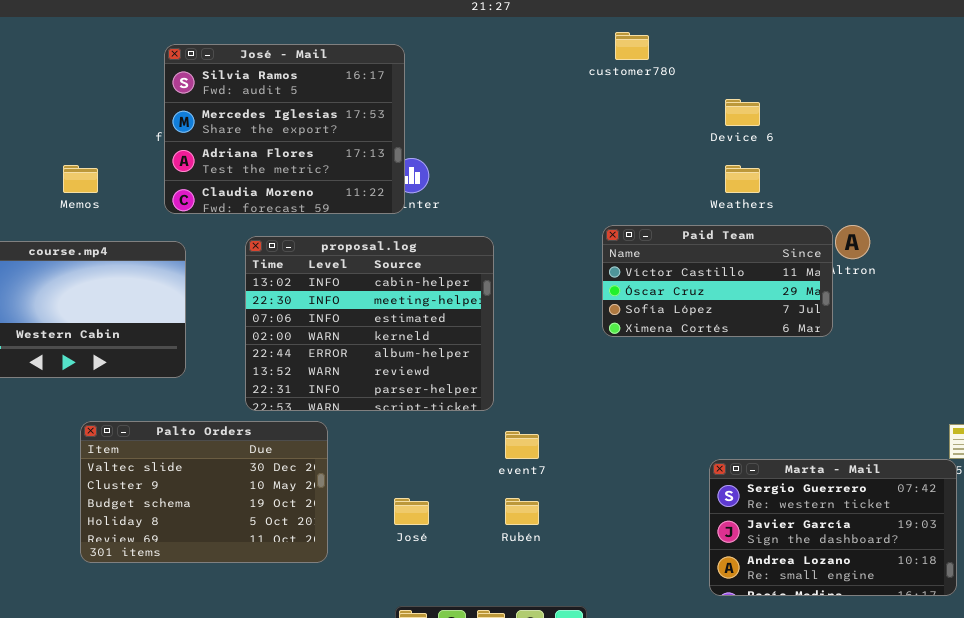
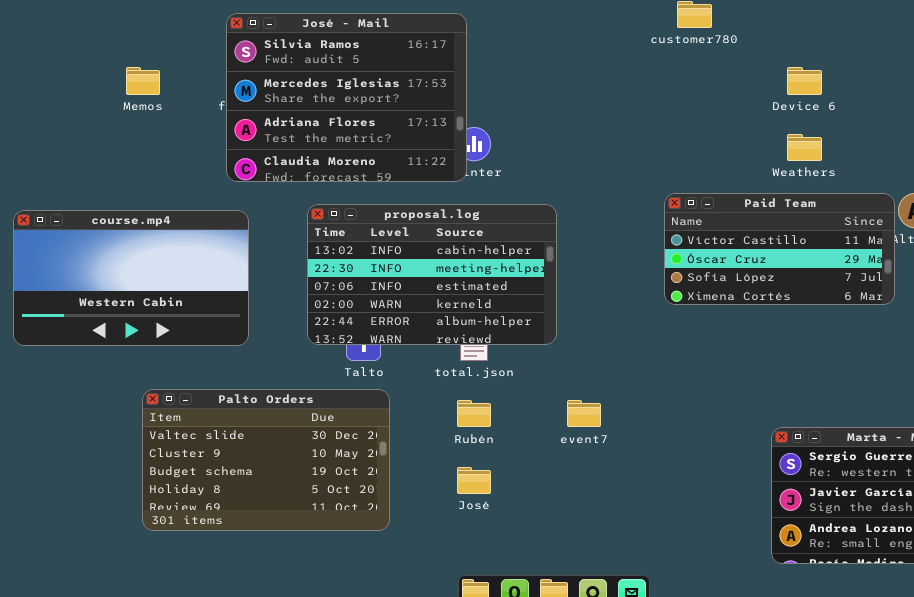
Memos: [63,165,98,193] -> [126,67,160,95], moved
proposal.log: [245,236,494,411] -> [307,204,557,345], resized
Rubén: [505,498,539,525] -> [457,400,491,427], moved

